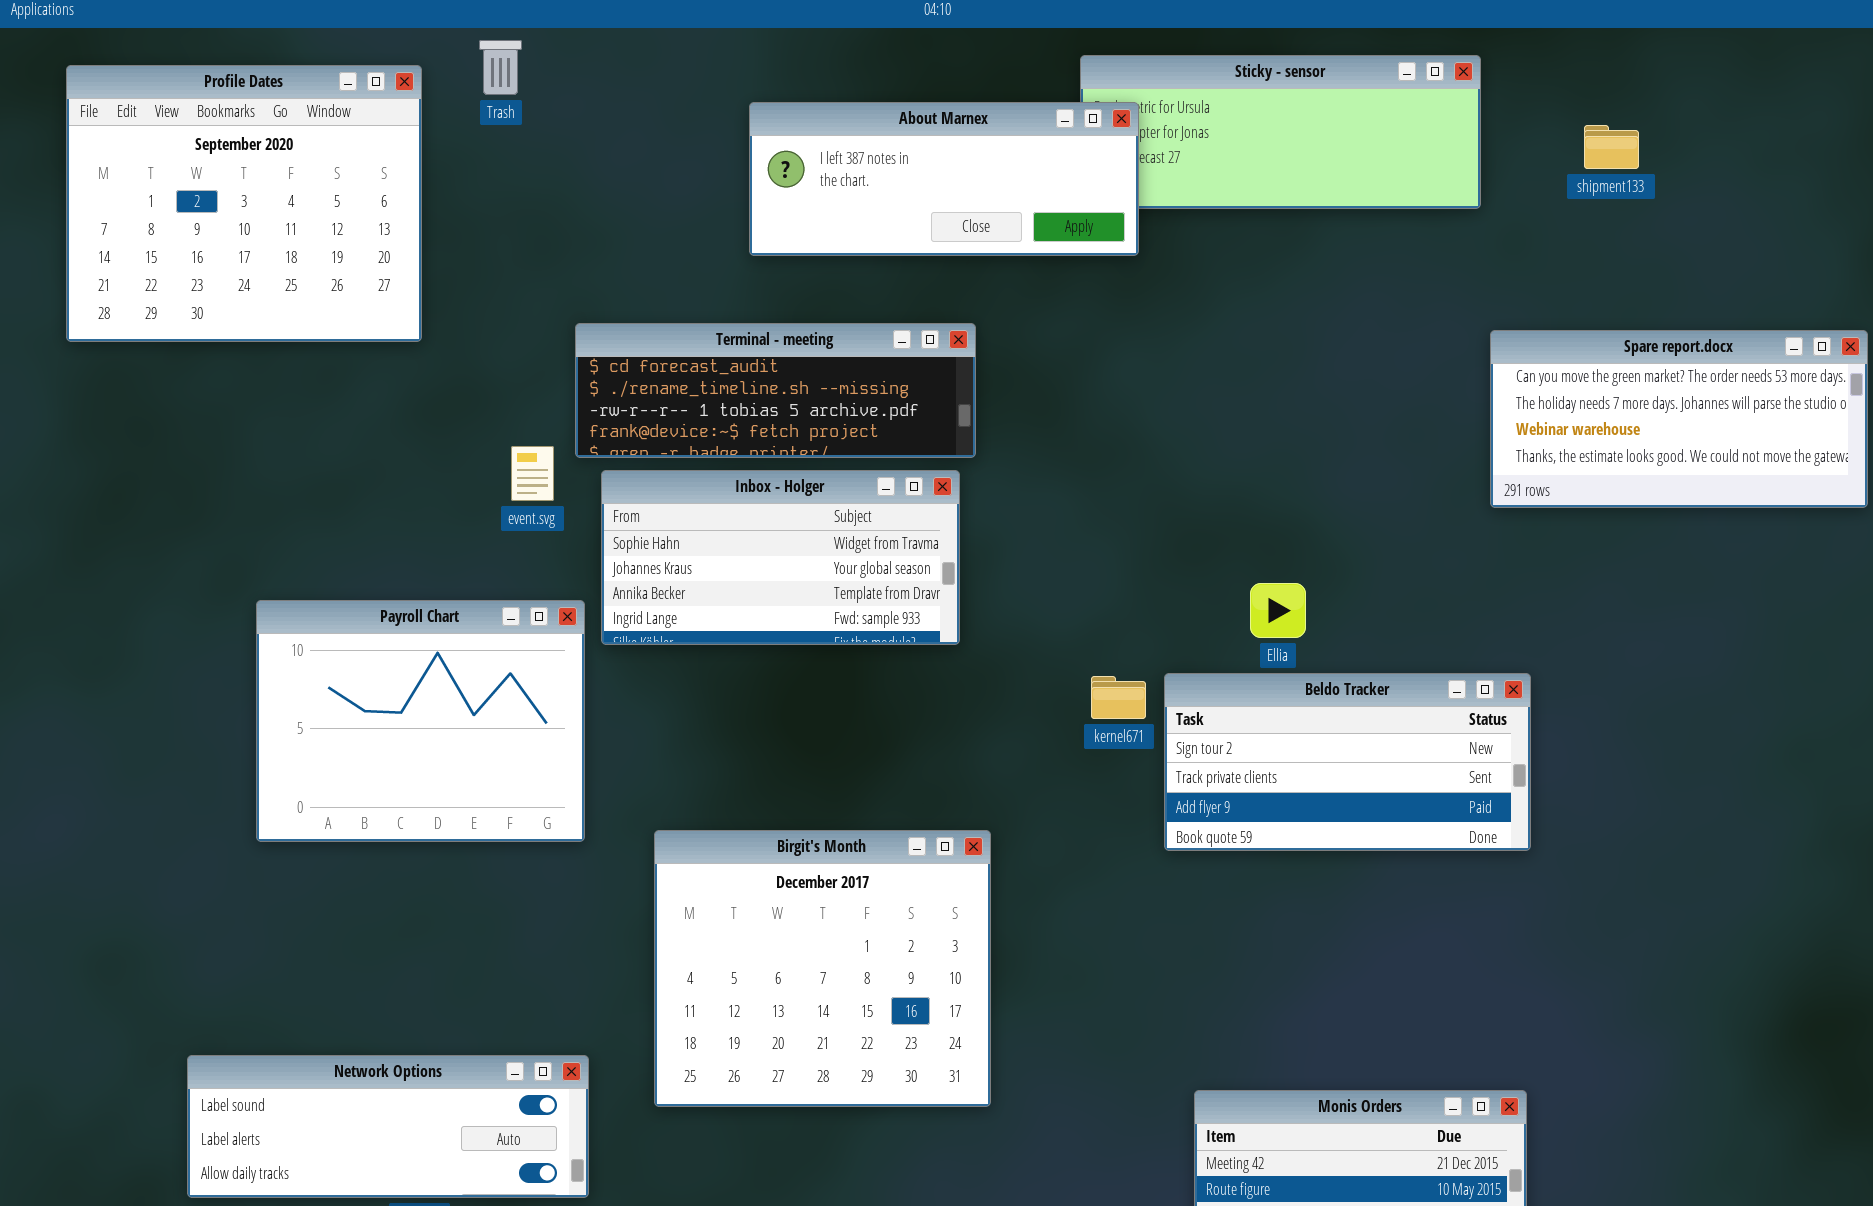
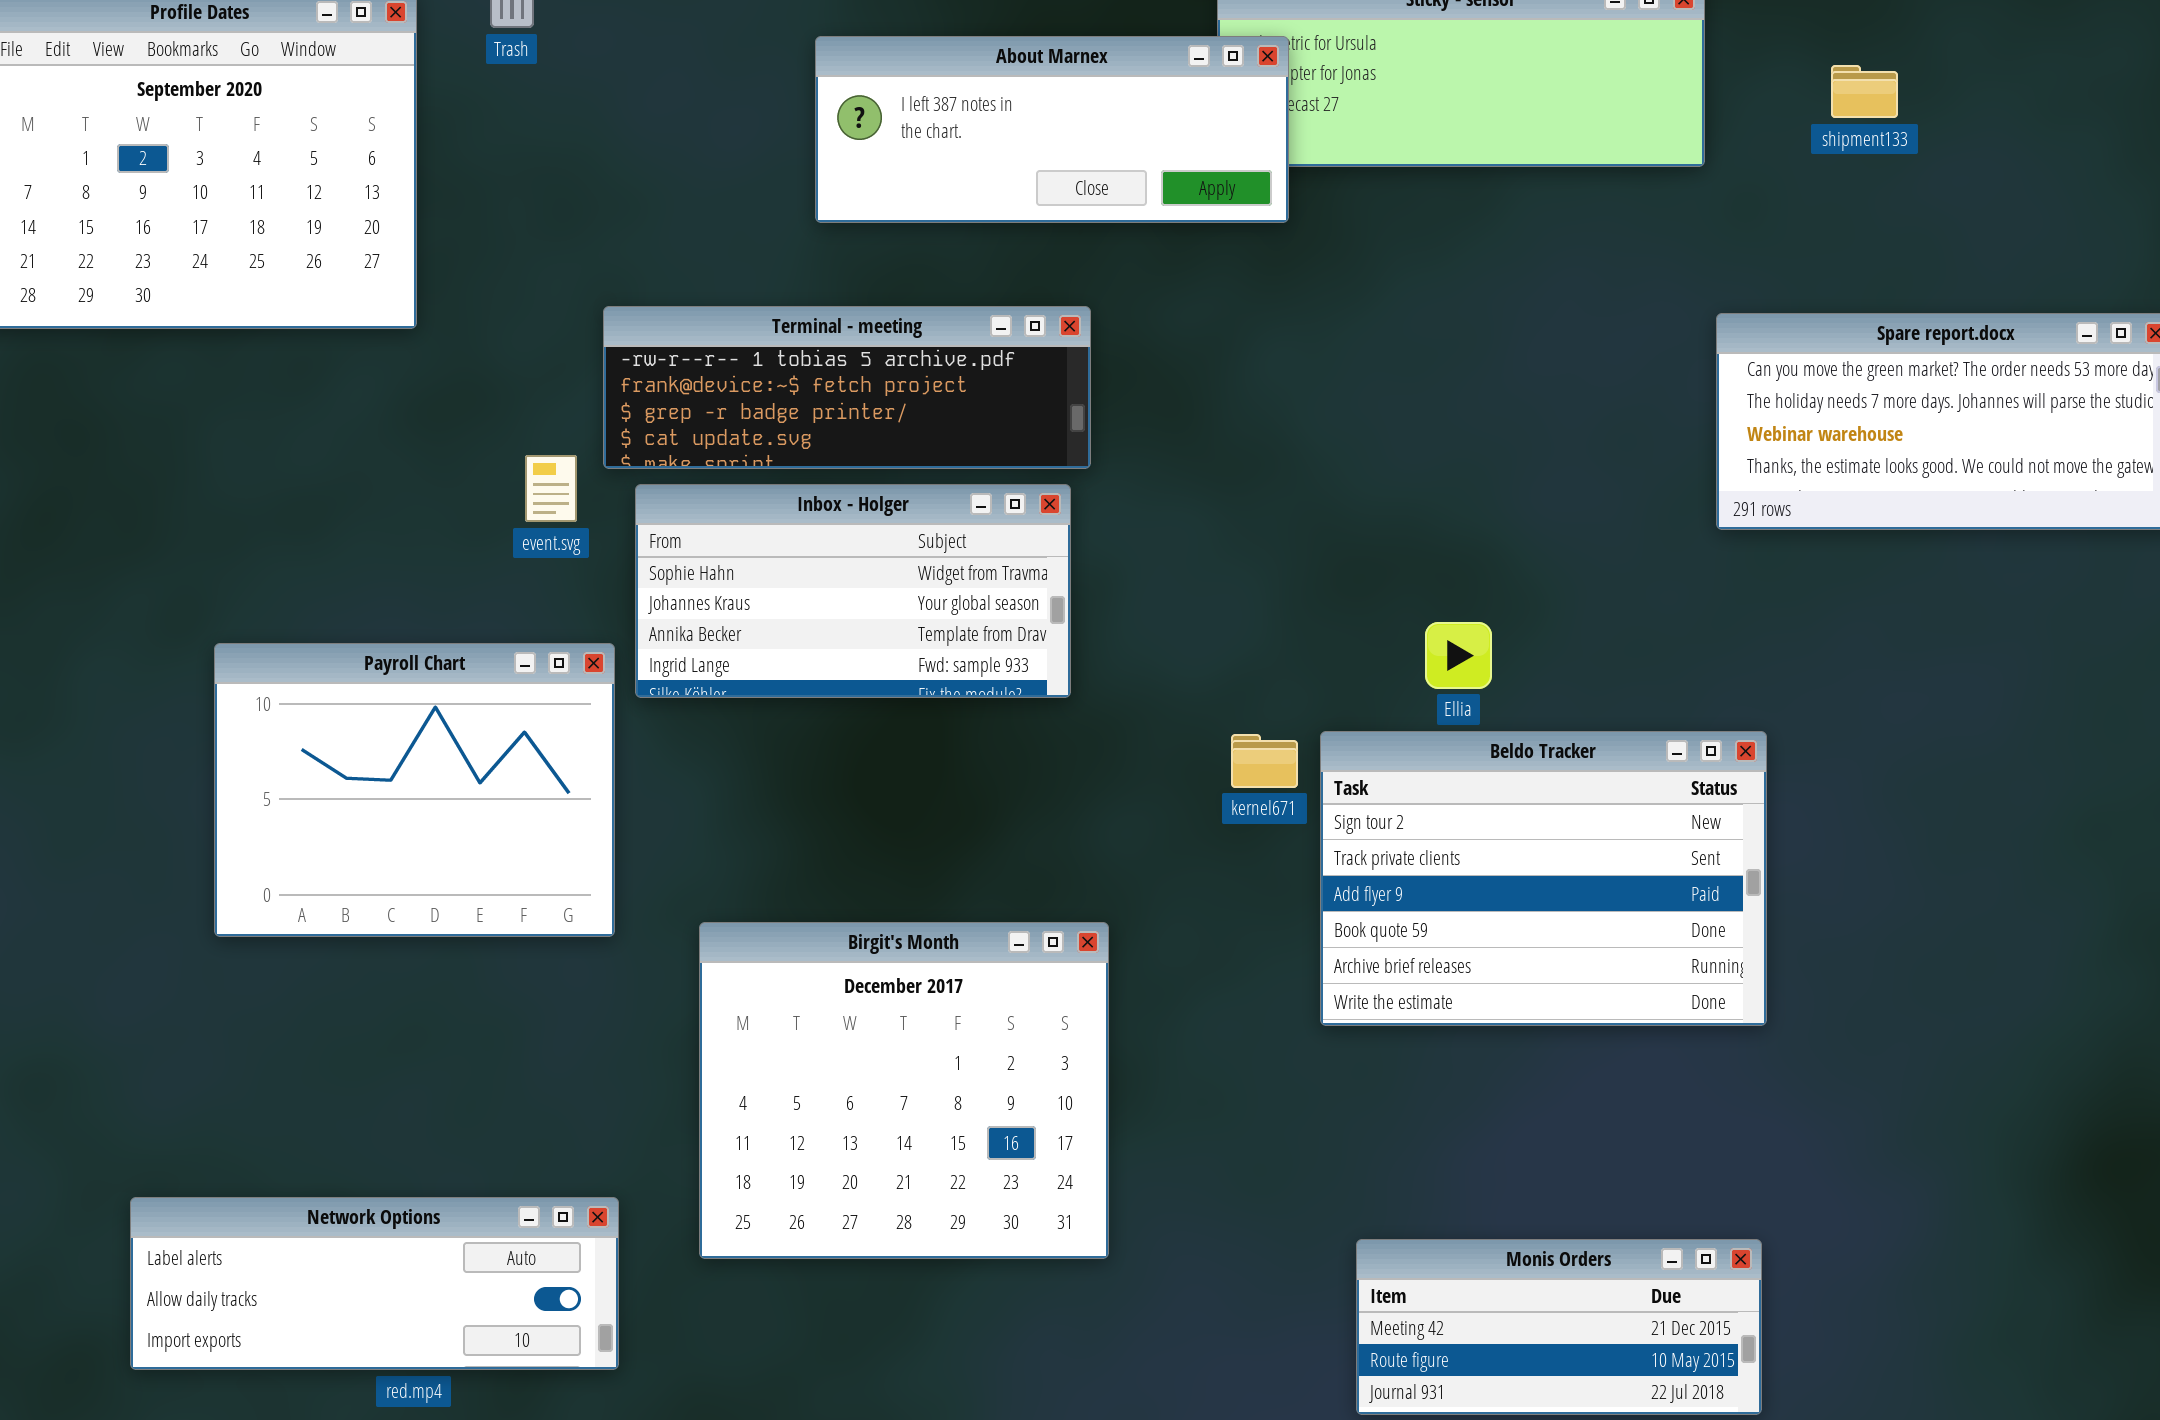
Terminal - meeting: [575,323,976,458] -> [603,306,1091,469], scrolled down 2 rows
Beldo Tracker: [1164,673,1531,851] -> [1320,731,1767,1026], resized
Network Options: [187,1055,589,1198] -> [130,1197,619,1370], scrolled down 1 row

